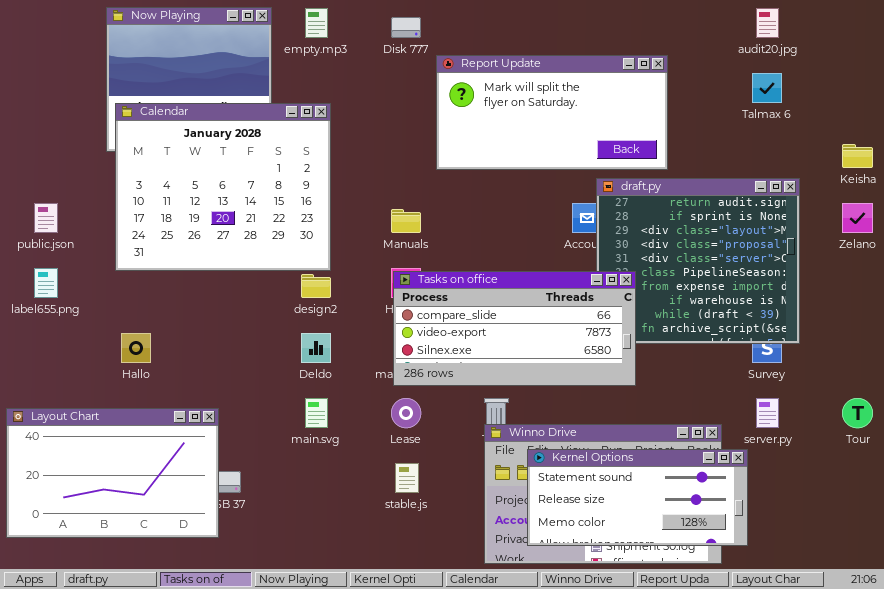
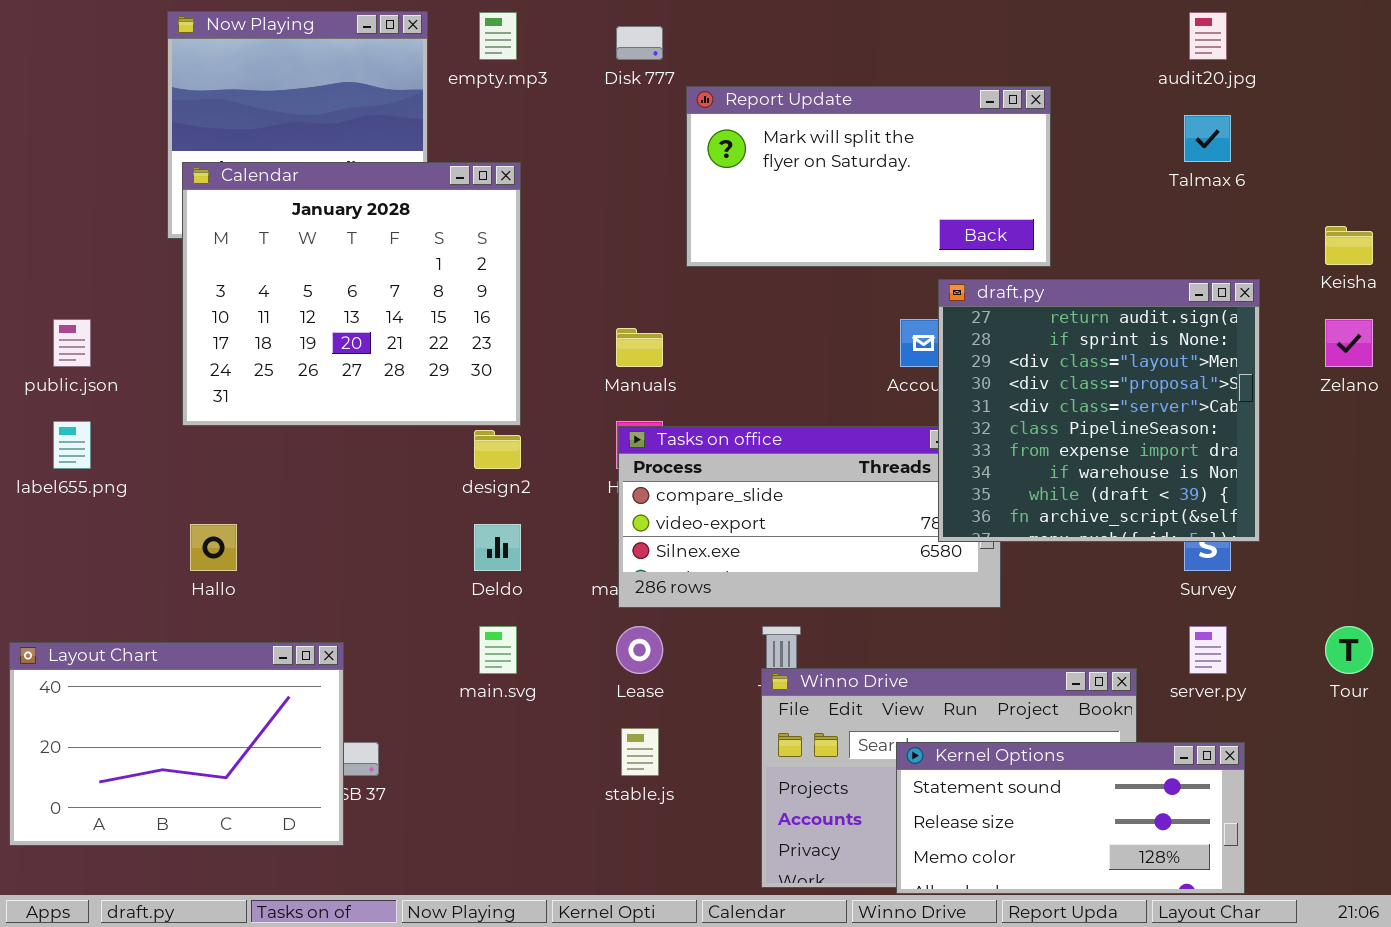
draft.py: [596,178,800,344] -> [938,279,1260,542], raised
Kernel Options: [527,449,748,546] -> [896,742,1245,894], moved

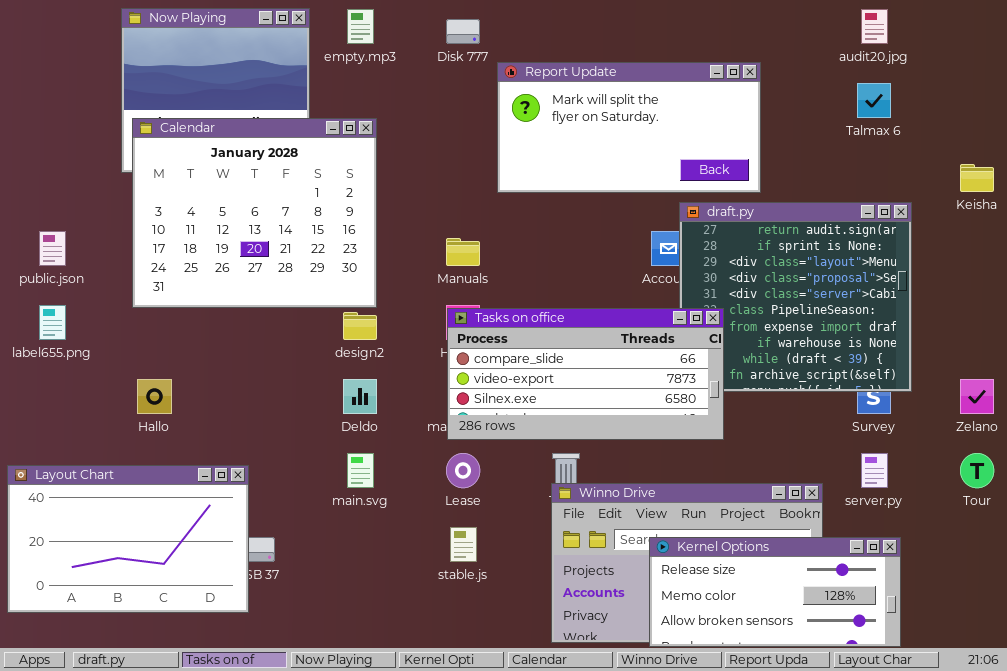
Zelano: [1325,319,1373,367] -> [960,379,994,414], moved
Tasks on office: [618,426,1001,608] -> [447,308,724,440], raised
Kernel Options: [896,742,1245,894] -> [649,537,901,647], scrolled down 1 row

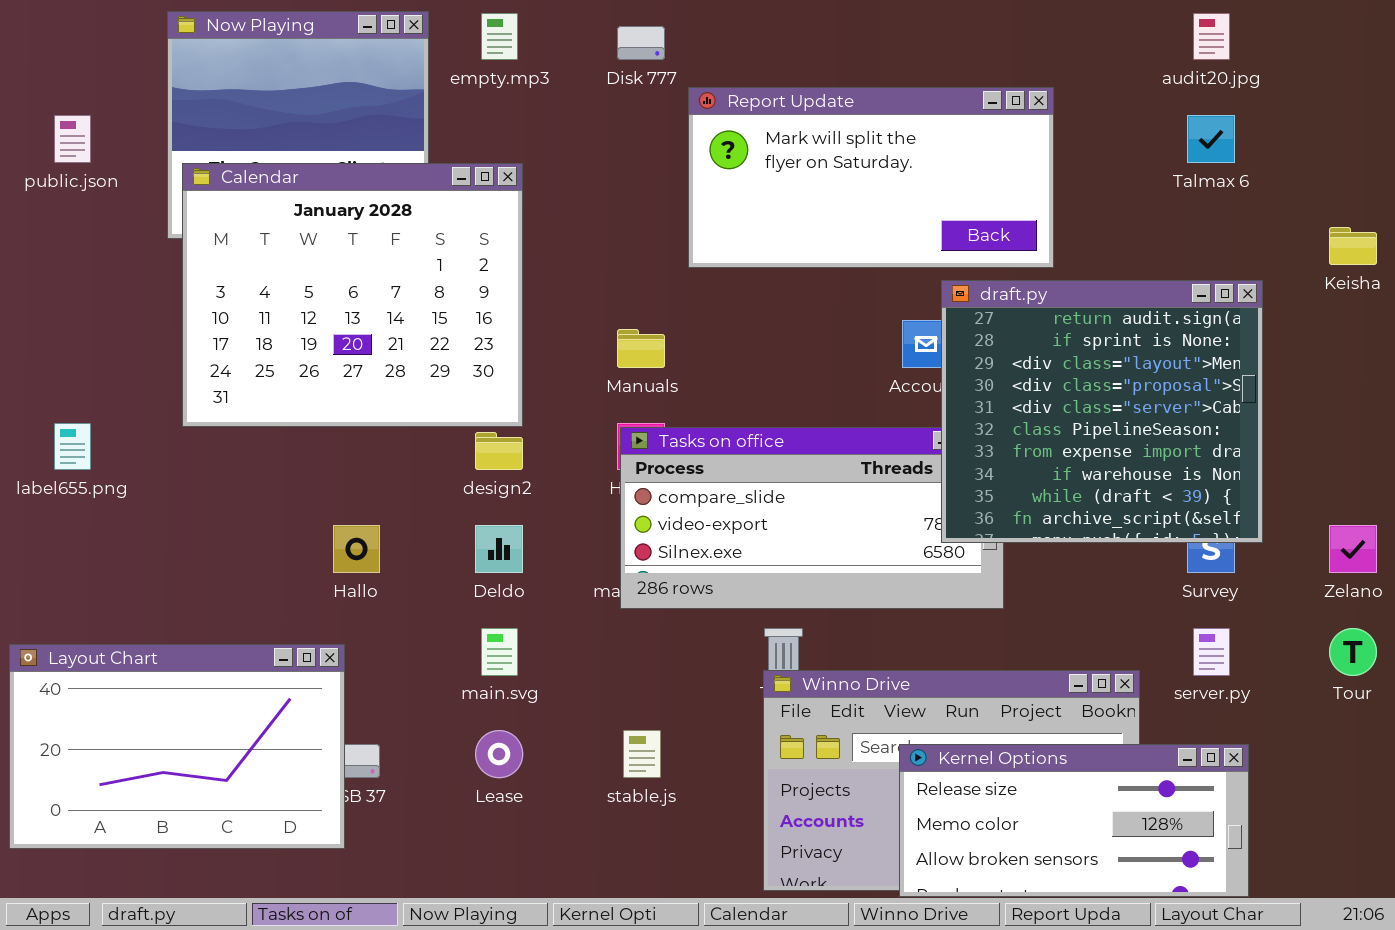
draft.py: [679,202,912,392] -> [941,280,1263,543], raised
public.json: [39,231,66,266] -> [54,115,91,163], moved
Hallo: [137,379,172,414] -> [333,525,380,573], moved
Lease: [446,453,480,488] -> [475,730,523,778], moved

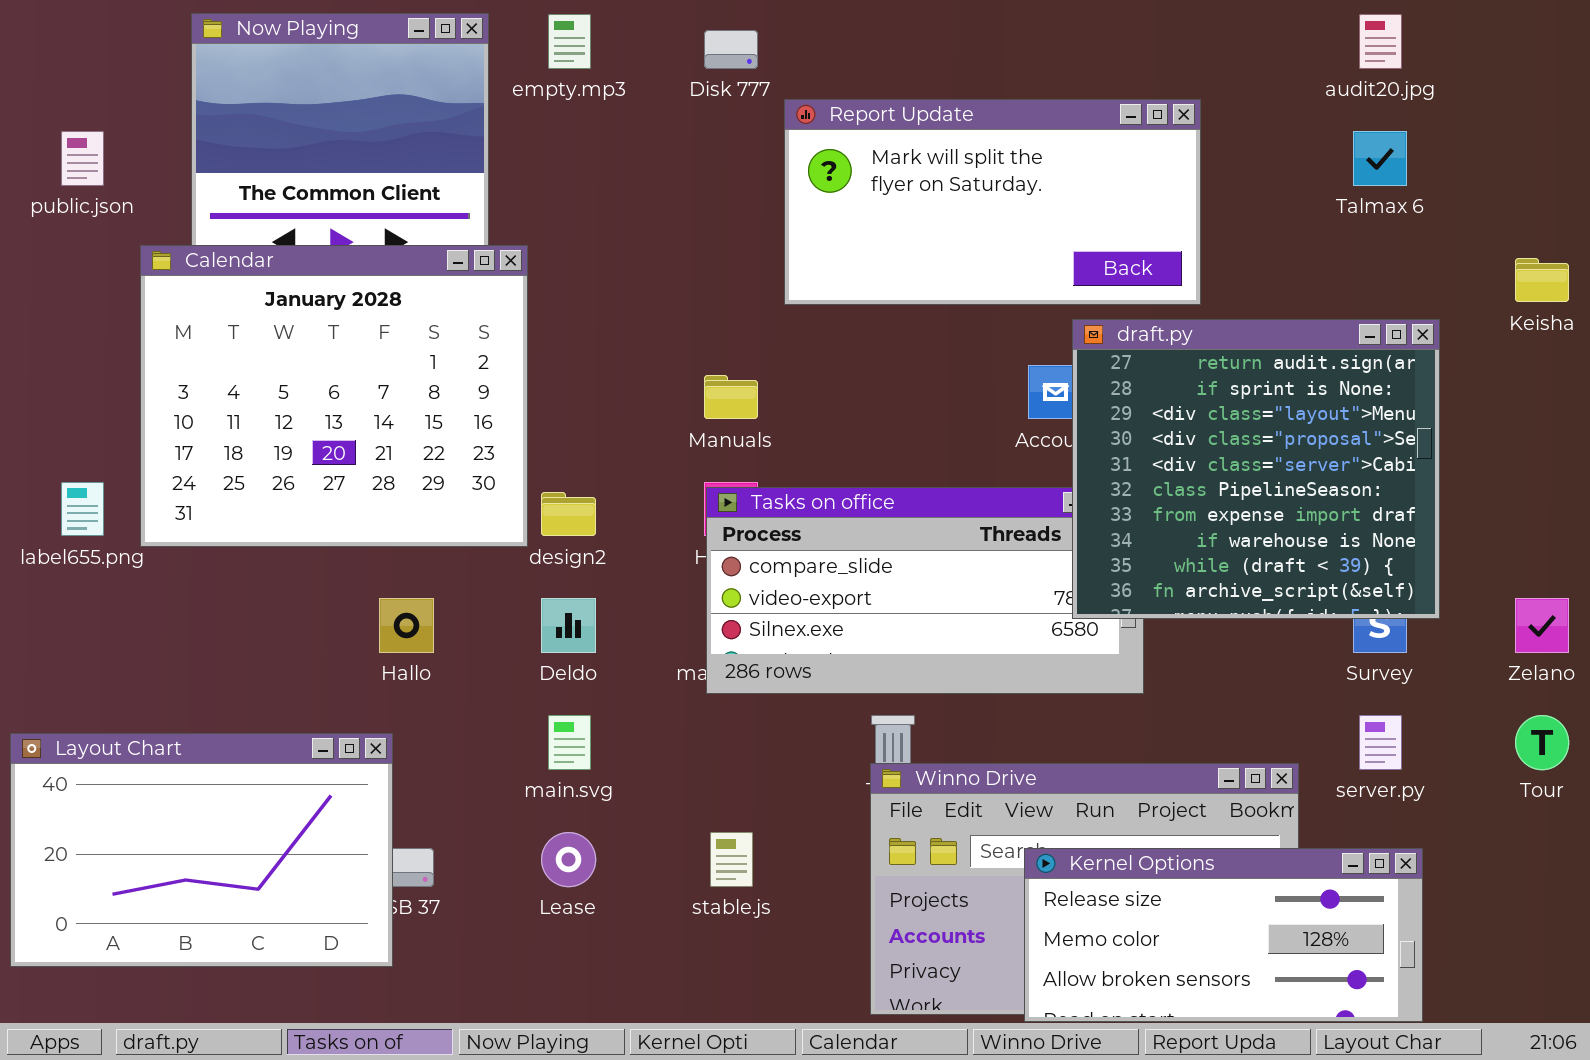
Calendar: [182,163,523,427] -> [140,245,528,547], moved

